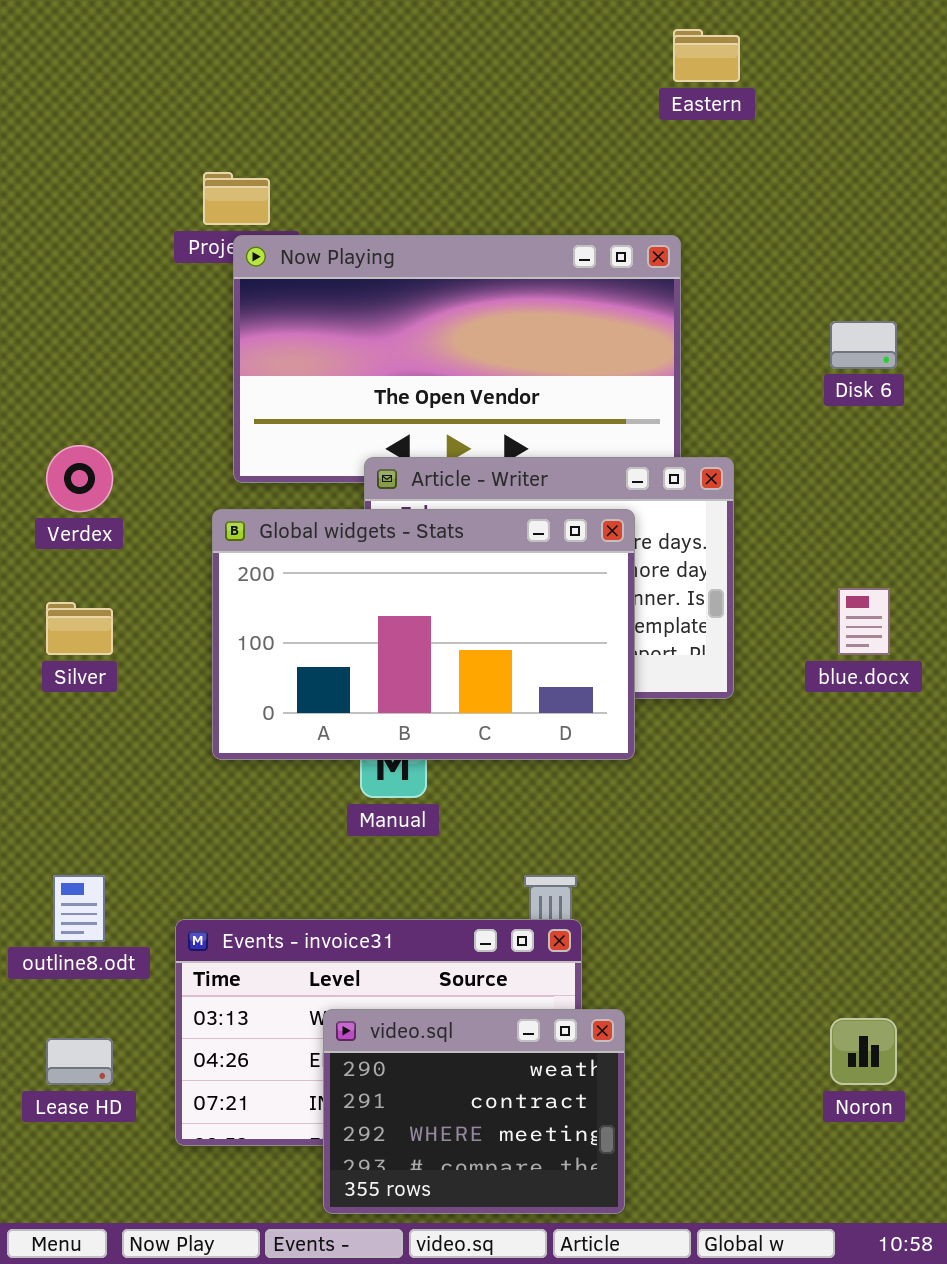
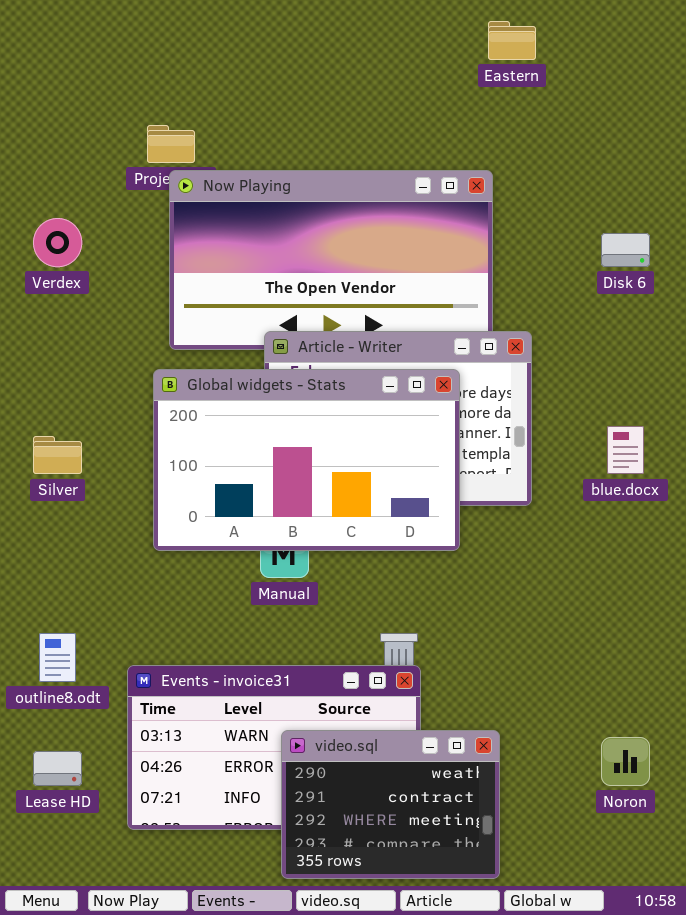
Verdex: [46,445,113,512] -> [33,218,82,267], moved
video.sql: [323,1009,625,1214] -> [281,730,500,879], moved

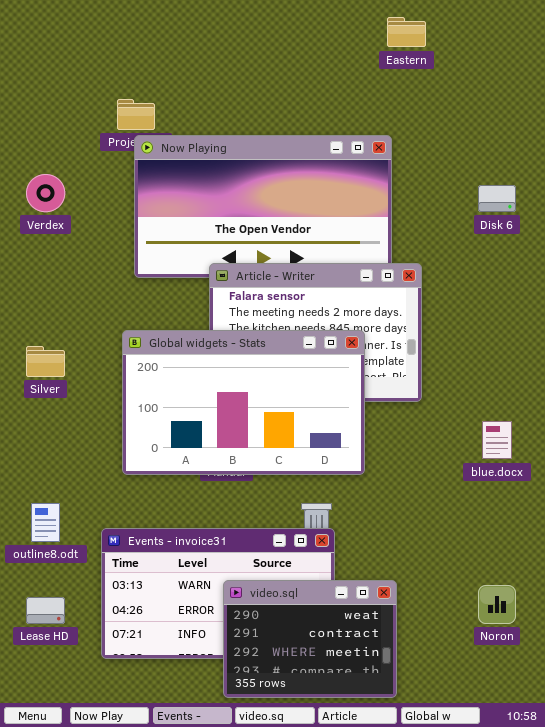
Global widgets - Stats: [153,369,460,551] -> [122,330,365,475], moved
blue.docx: [607,426,644,474] -> [482,421,512,459], moved

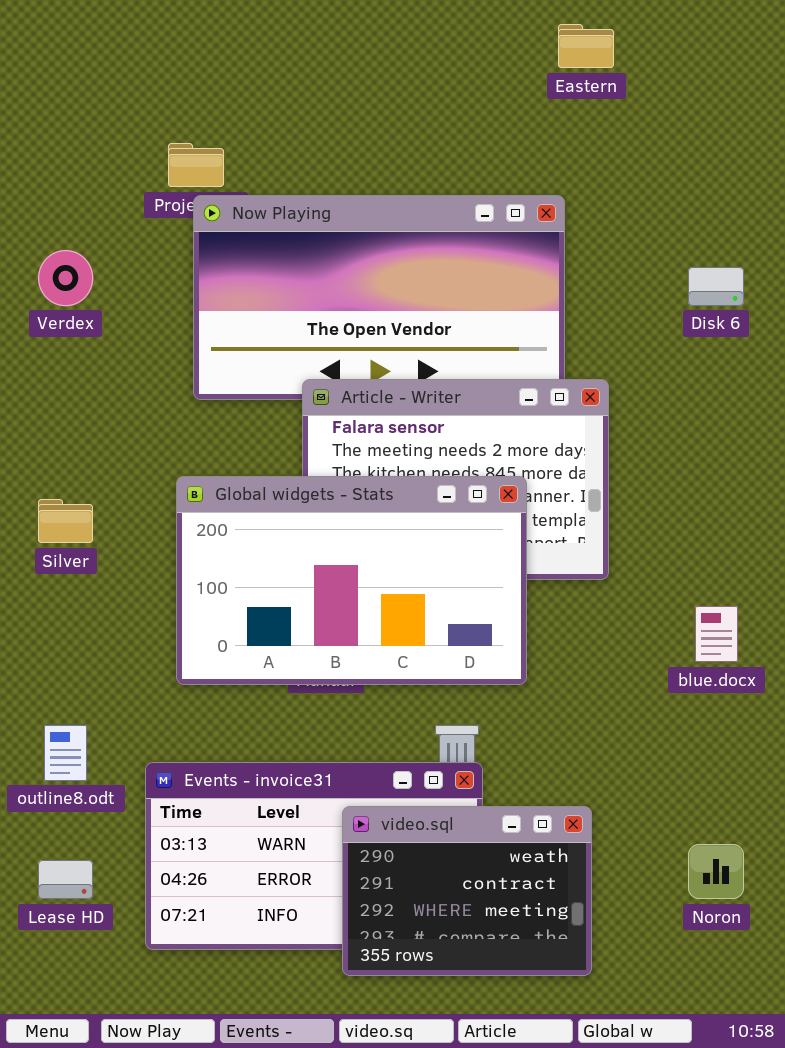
video.sql: [223,580,397,698] -> [342,806,592,976], moved

